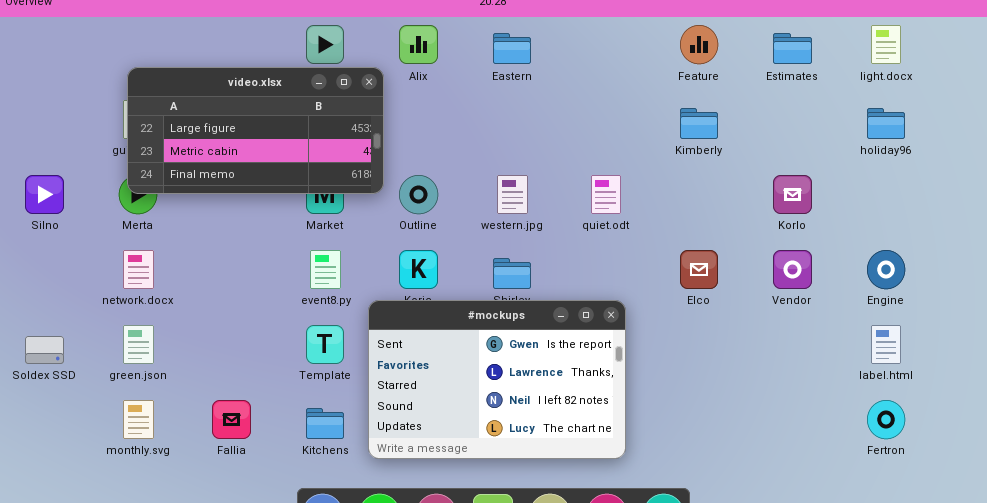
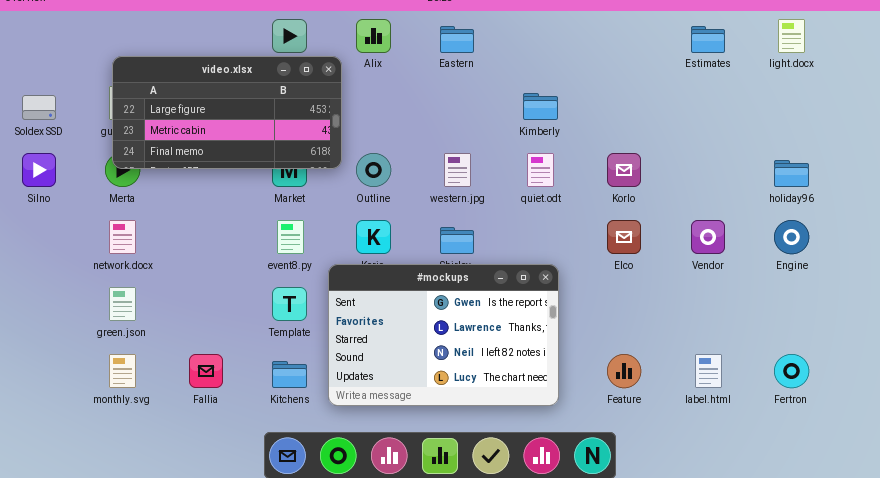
Feature: [680,25,718,64] -> [607,354,641,388], moved
Kimberly: [680,108,718,139] -> [523,93,558,120], moved
holiday96: [867,108,905,139] -> [774,160,809,187], moved
Korlo: [773,175,812,214] -> [607,153,641,187], moved
label.html: [871,325,901,364] -> [695,354,722,388], moved
Soldex SSD: [25,336,64,364] -> [22,95,56,120], moved

